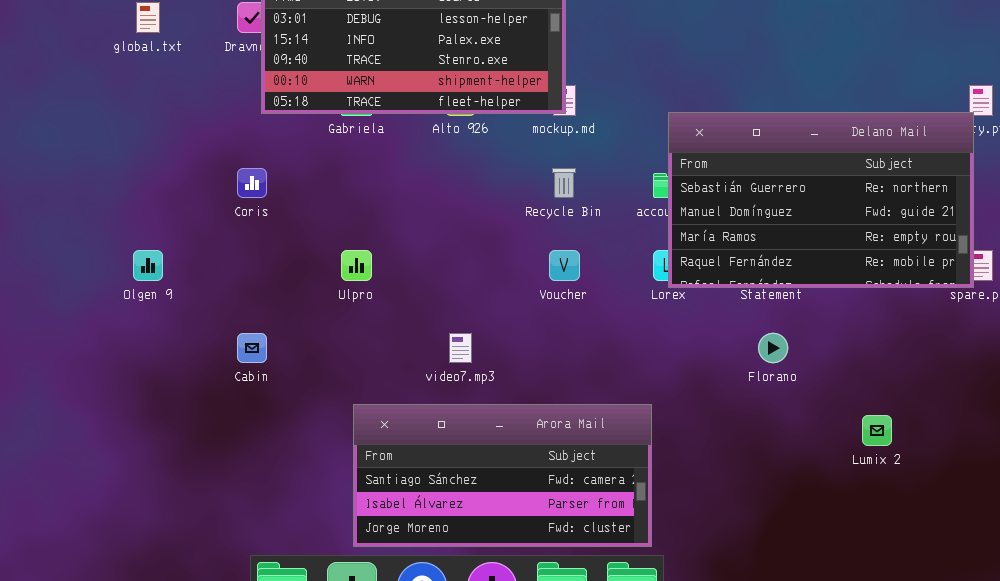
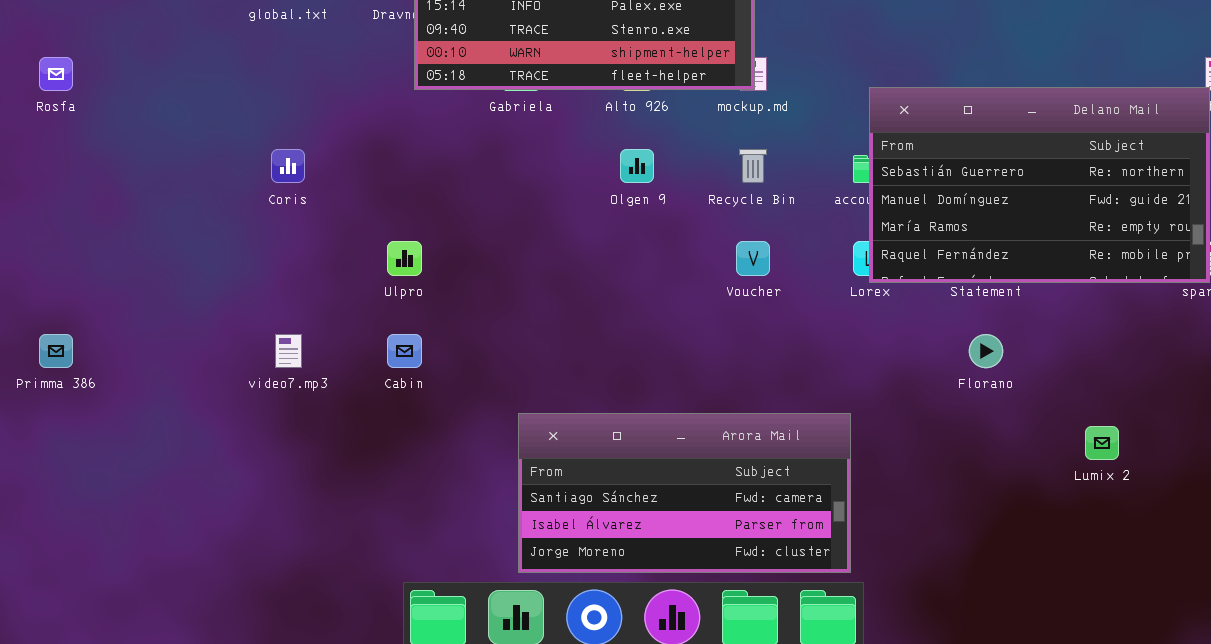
Coris: [237,168,267,198] -> [271,149,305,183], moved
Olgen 9: [133,250,163,281] -> [620,149,654,183], moved
Ulpro: [341,250,372,281] -> [387,241,422,276], moved
video7.mp3: [449,333,472,363] -> [275,334,302,368], moved

